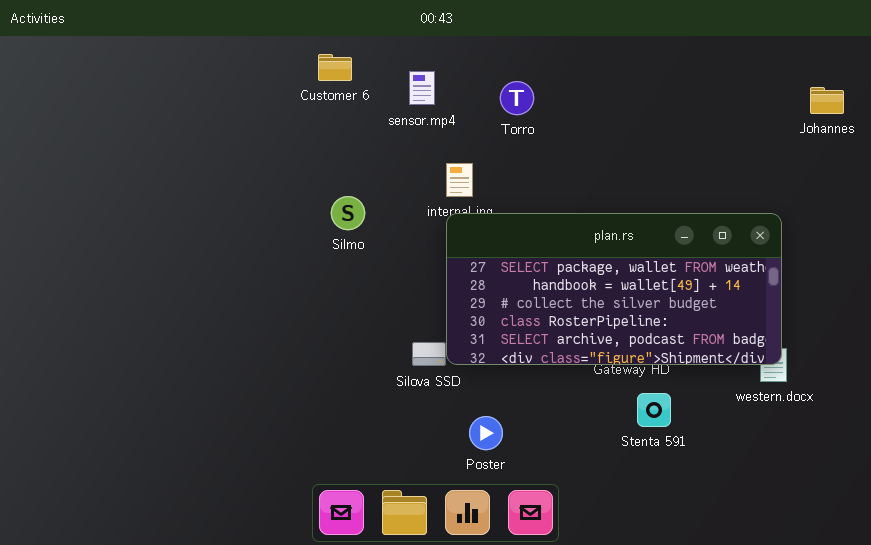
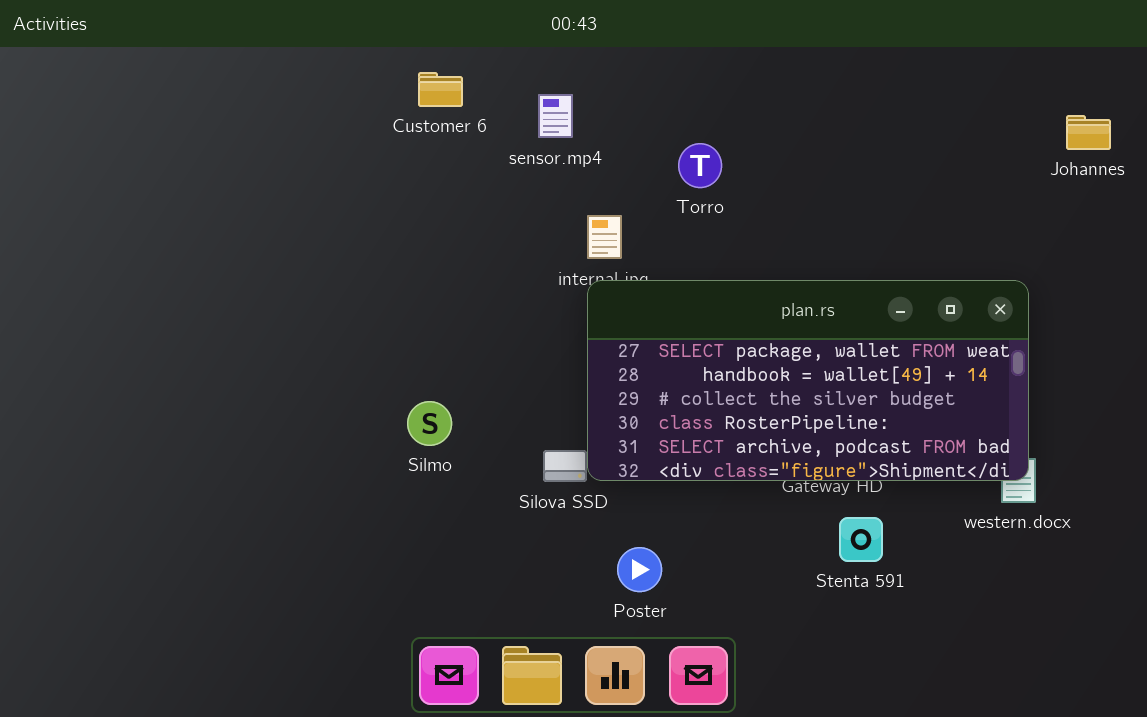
Torro: [500,81,534,115] -> [678,143,722,188], moved
Silmo: [331,196,365,230] -> [407,401,452,446], moved

